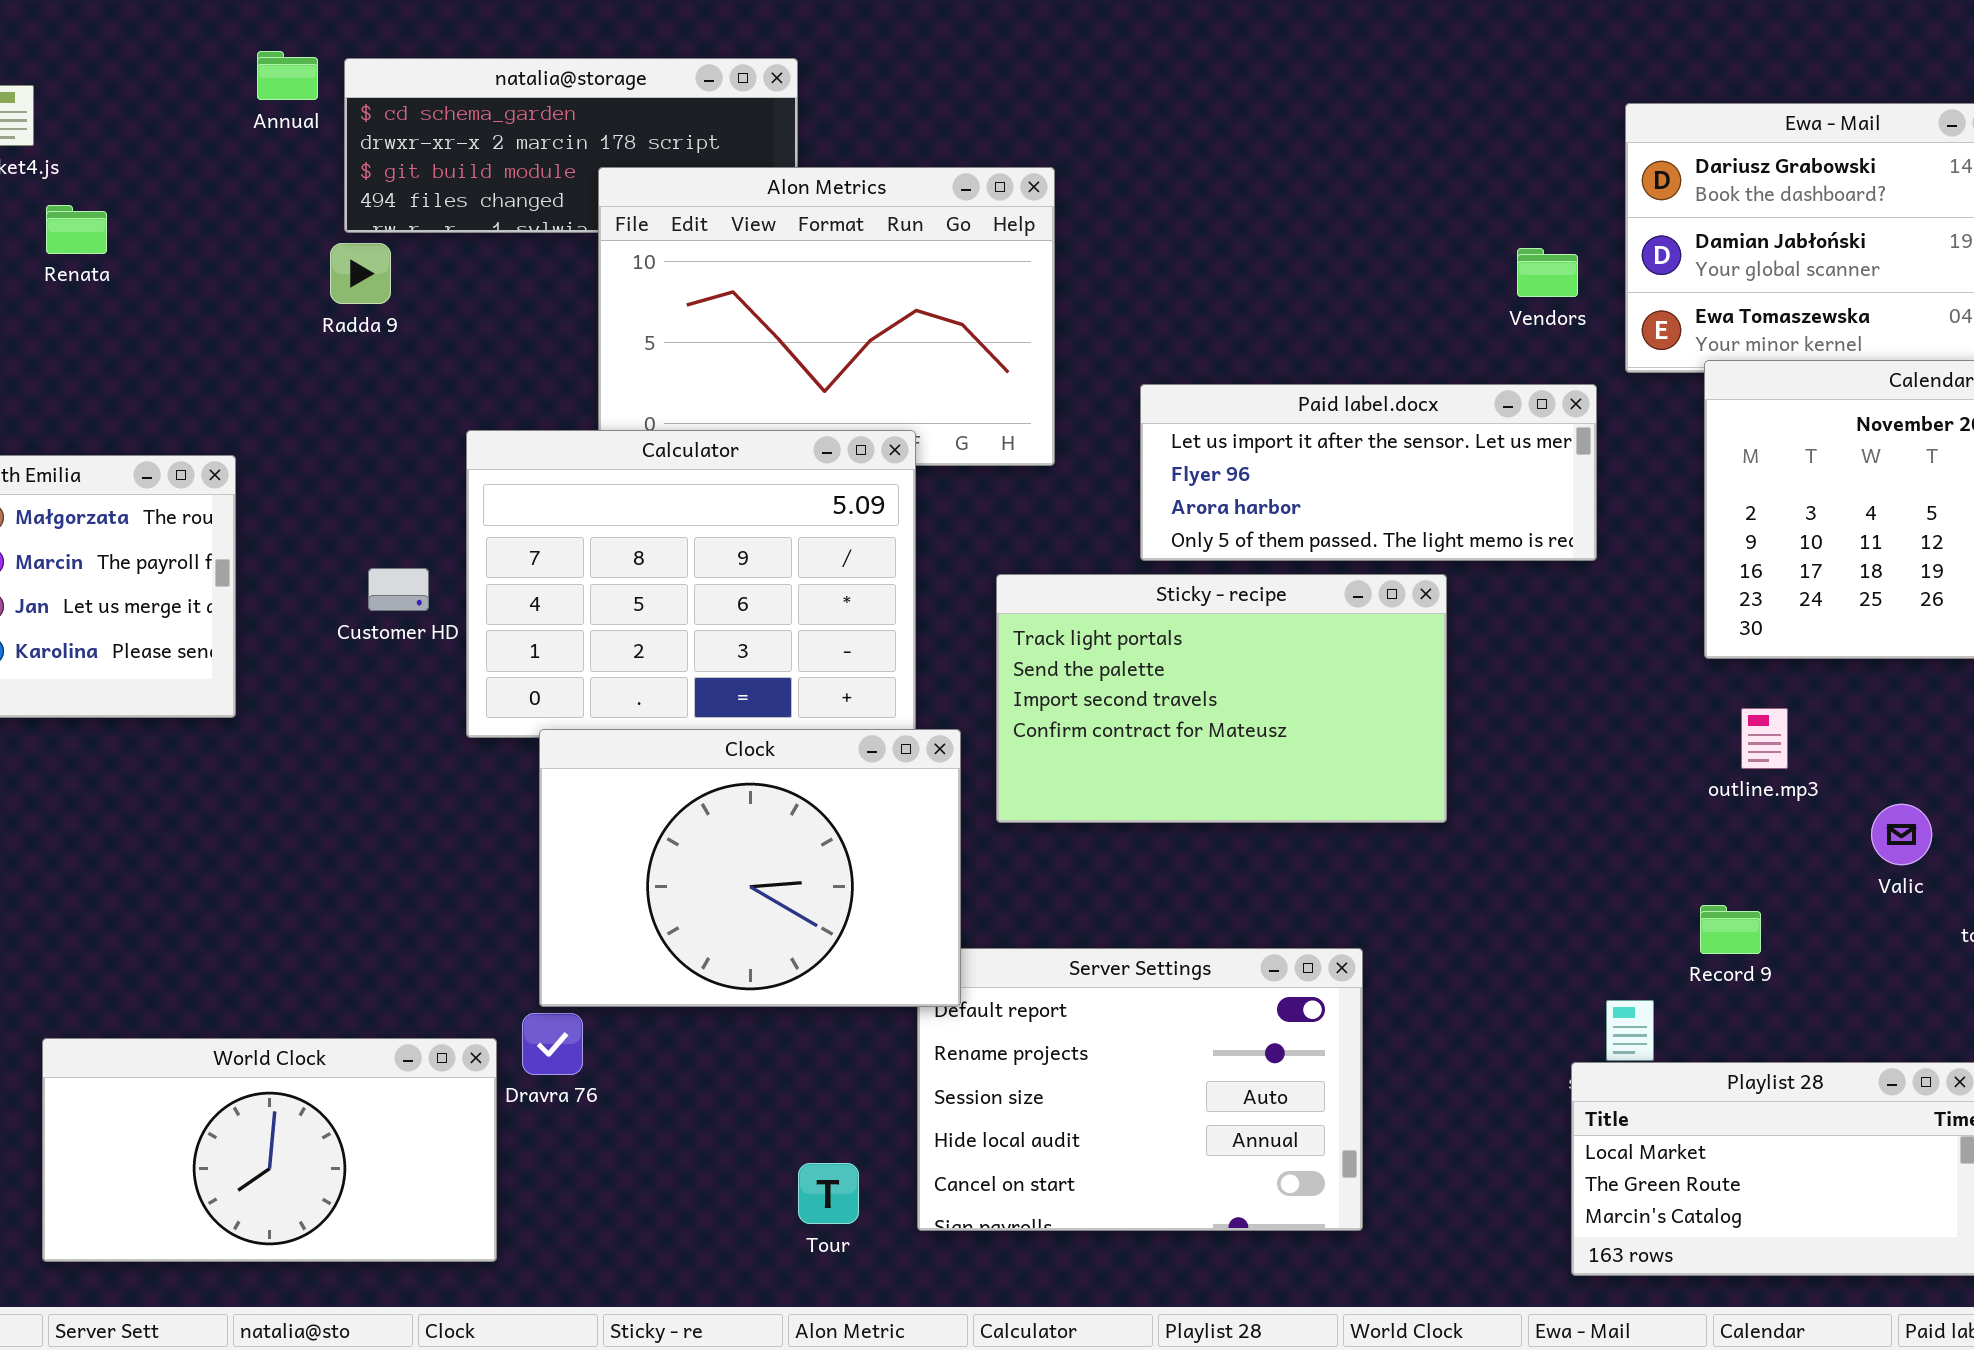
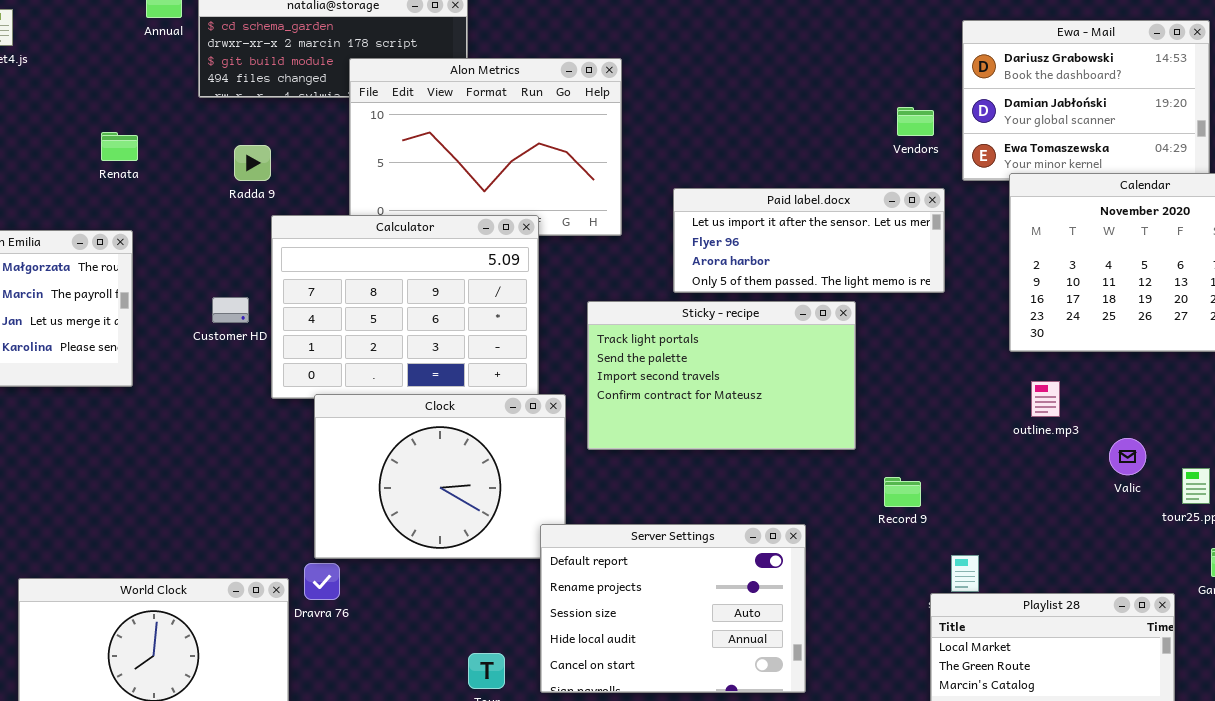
Renata: [46,205,107,254] -> [101,132,138,161], moved
Radda 9: [330,243,391,304] -> [234,145,271,181], moved
Record 9: [1700,905,1761,954] -> [884,477,921,507], moved
Server Settings: [917,948,1363,1231] -> [540,524,806,693], raised

